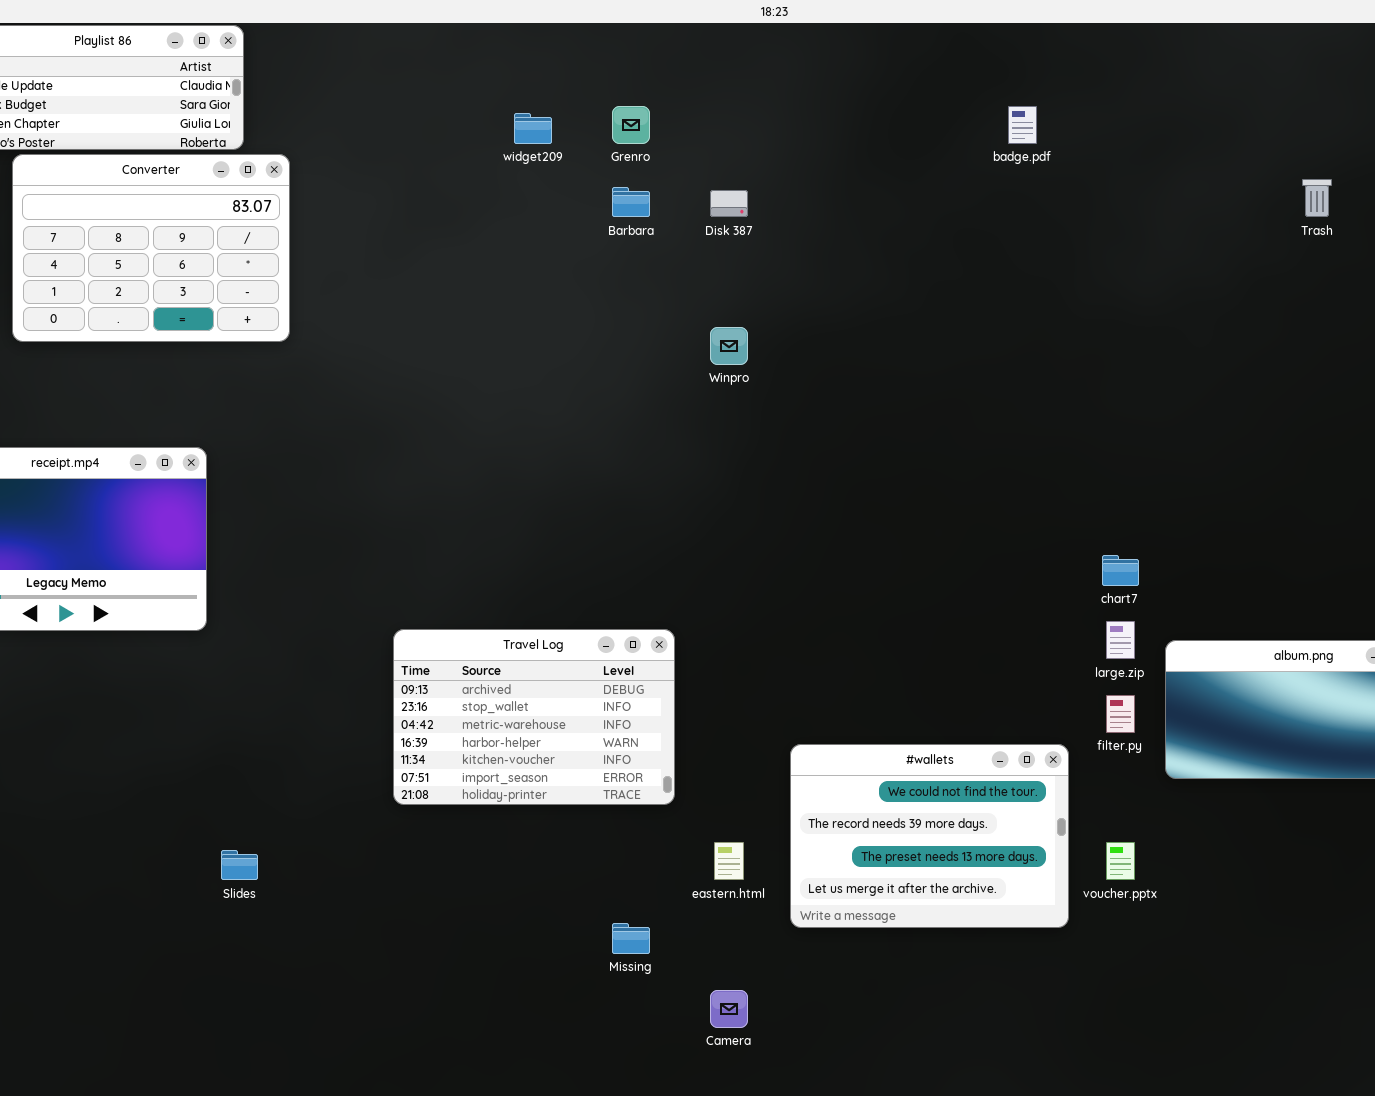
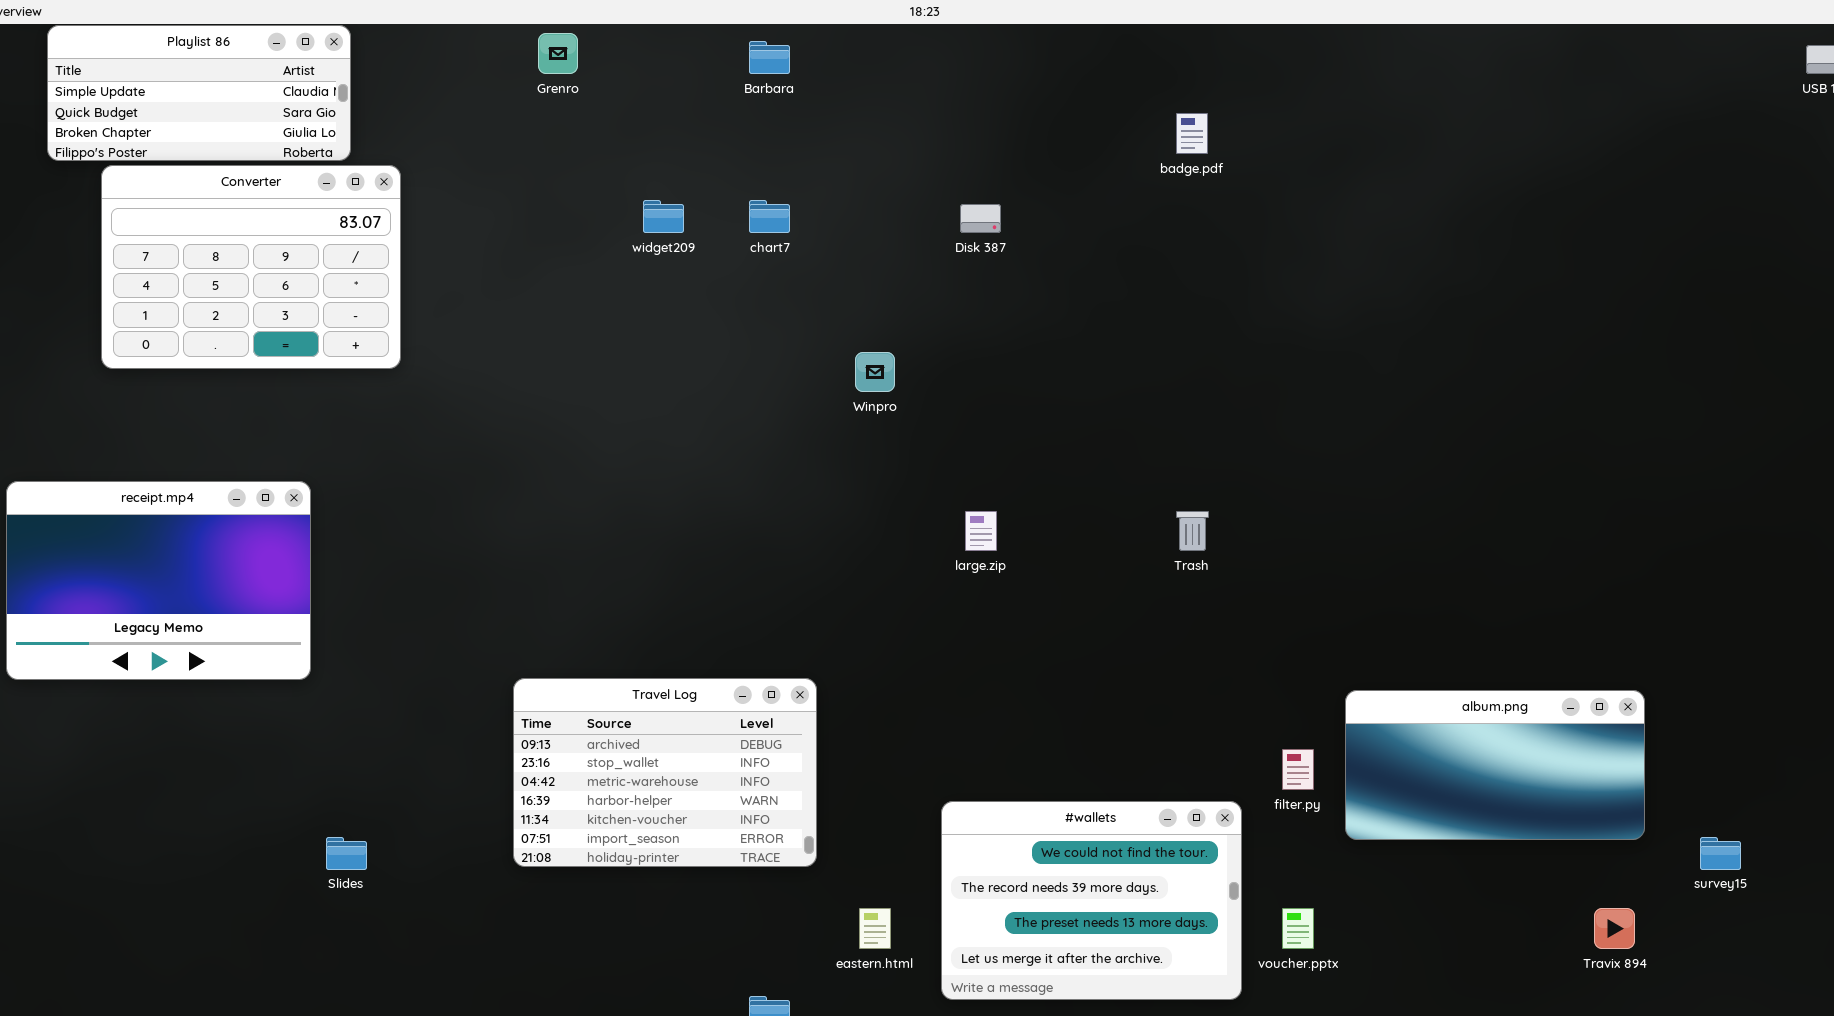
Grenro: [612,106,650,144] -> [538,33,578,74], moved
widget209: [514,113,552,144] -> [643,200,684,233], moved
Trash: [1302,179,1332,217] -> [1176,511,1209,551], moved
Barbara: [612,187,650,217] -> [749,41,790,74], moved
Disk 387: [710,190,748,217] -> [960,204,1001,233], moved
chart7: [1102,555,1139,586] -> [749,200,790,233], moved
large.zip: [1106,621,1135,659] -> [965,511,997,551], moved
Slides: [221,850,258,880] -> [326,837,367,870], moved

